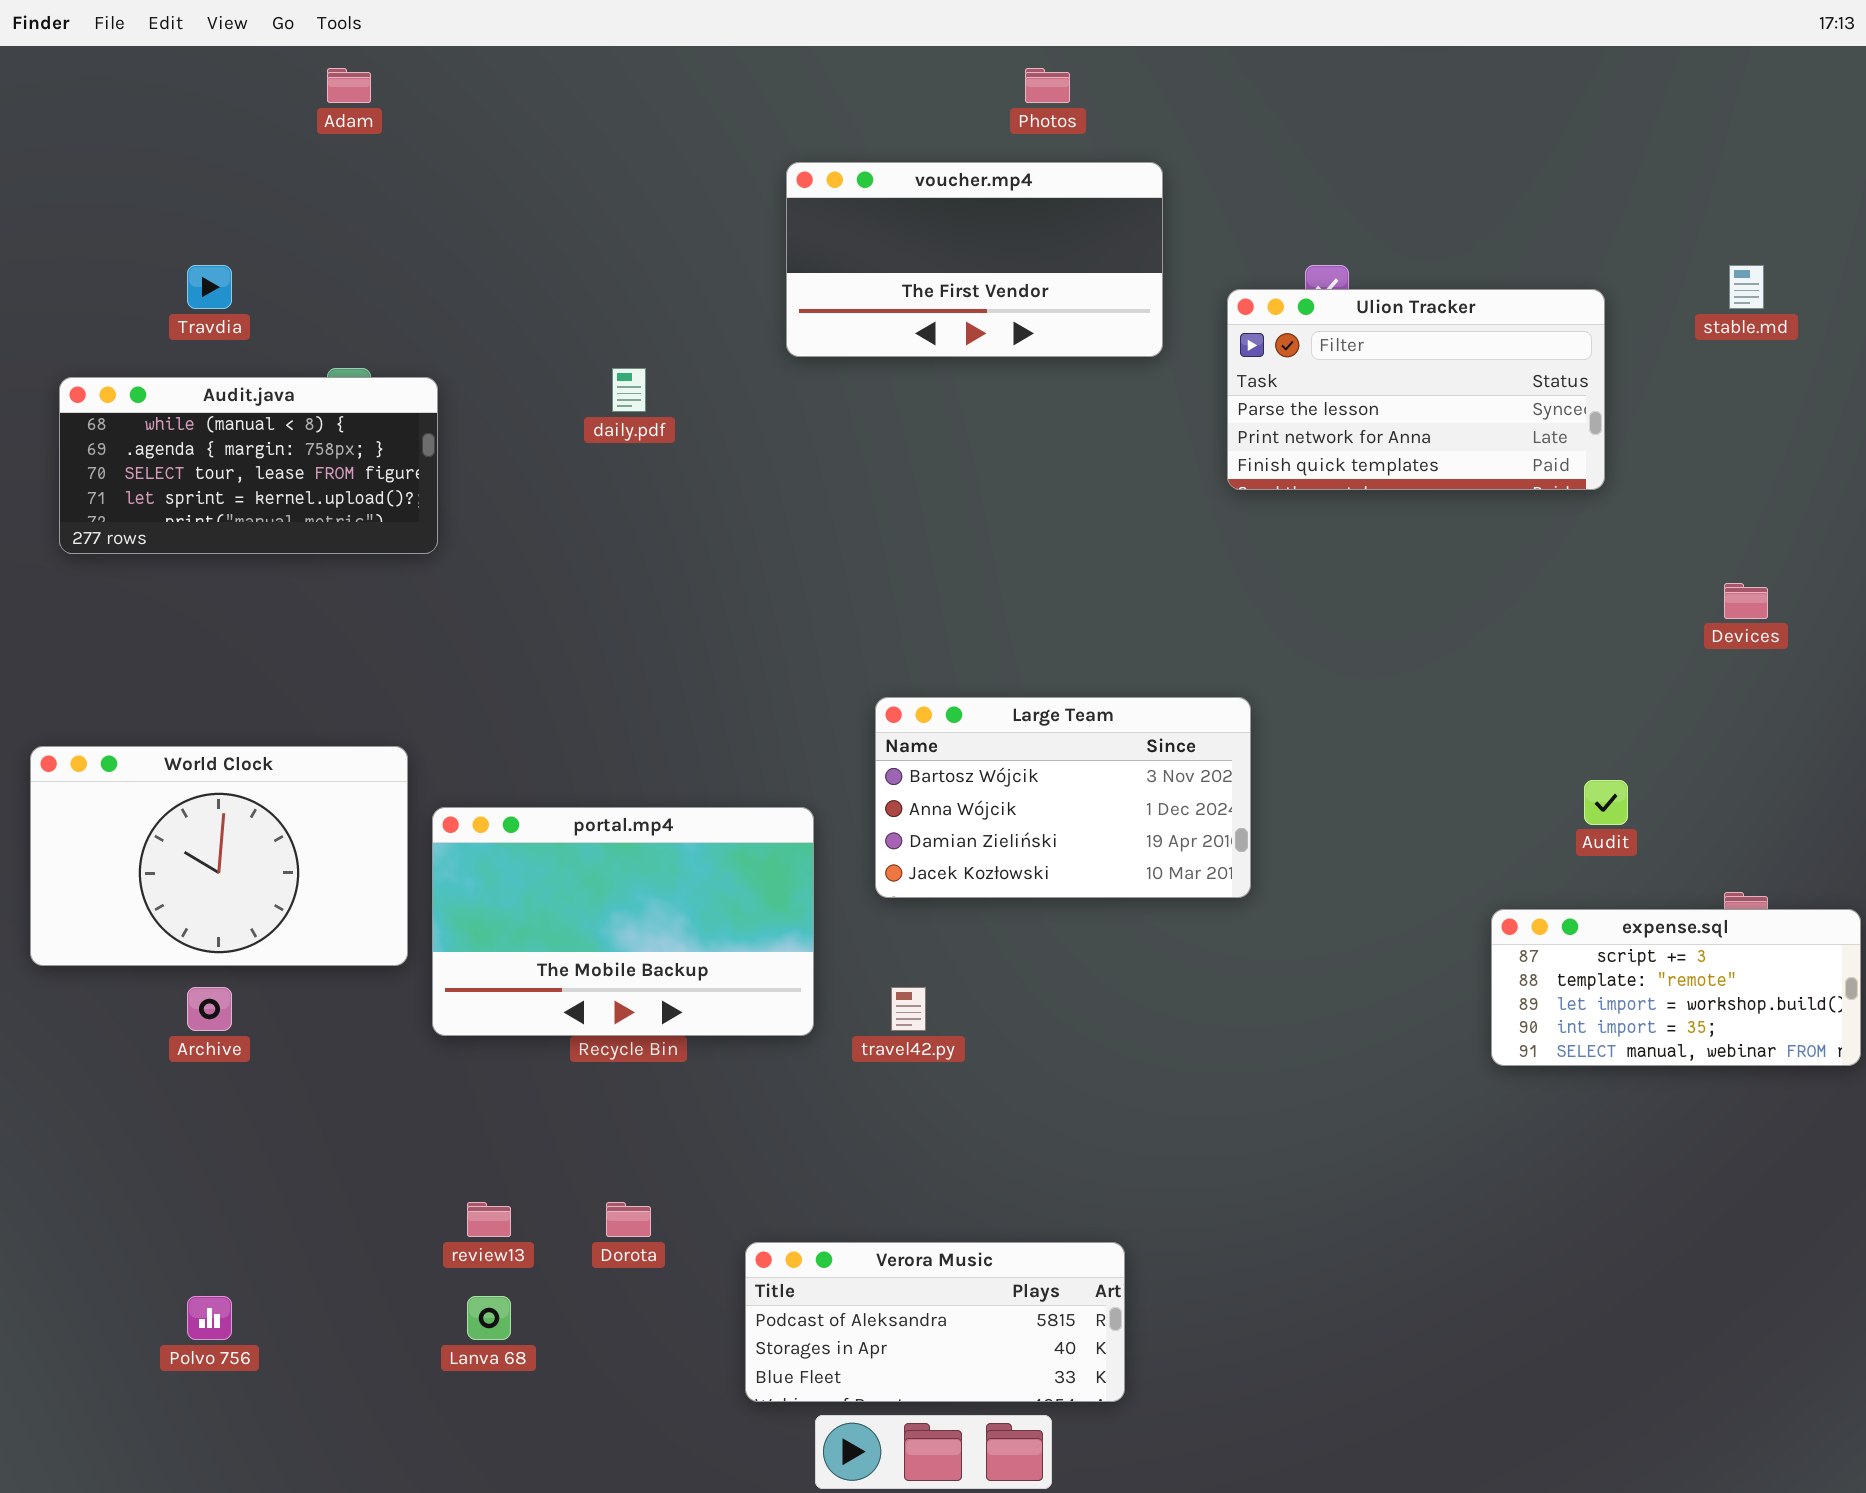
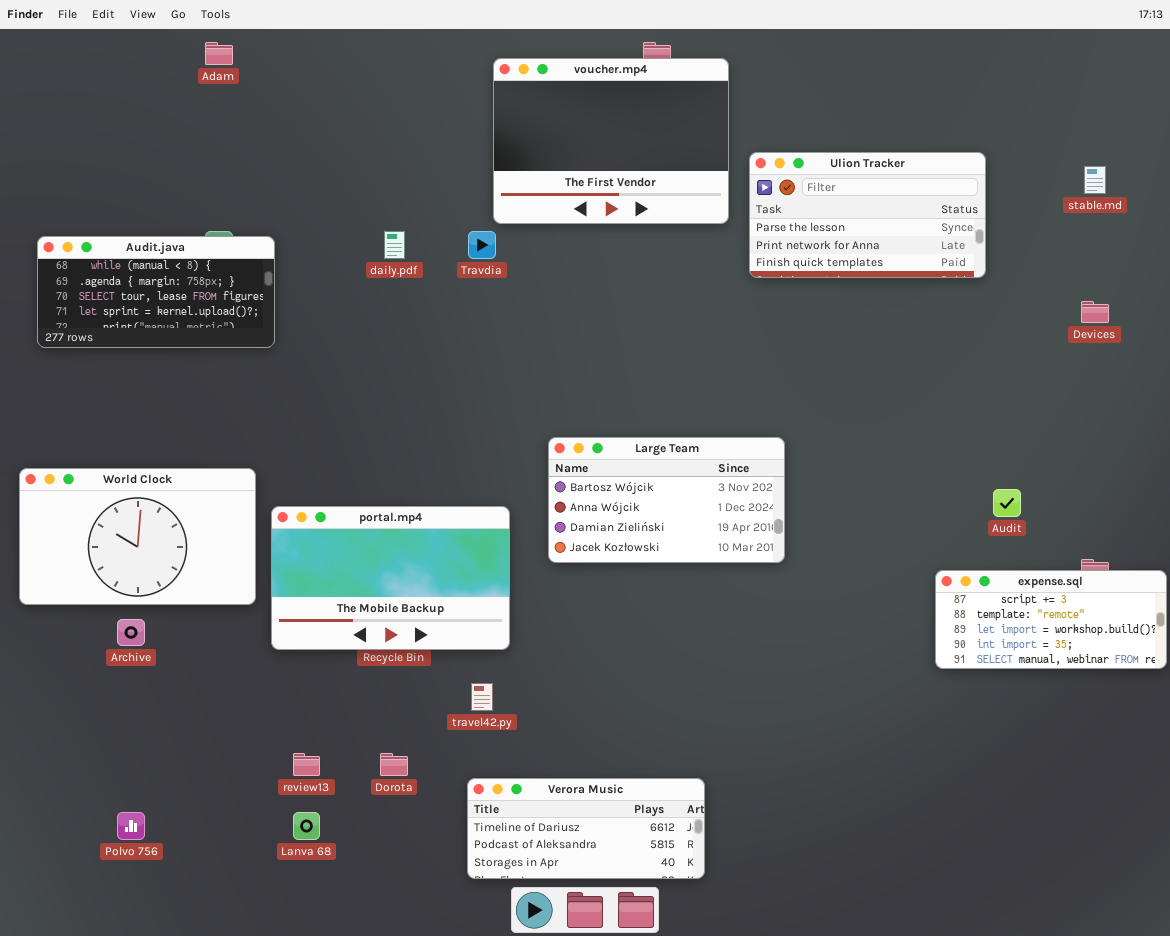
voucher.mp4: [786,162,1163,357] -> [493,58,729,224], resized
Travdia: [187,265,232,309] -> [468,231,496,259], moved
Ulion Tracker: [1227,289,1605,490] -> [749,152,986,278], moved
Devices: [1724,583,1768,619] -> [1081,301,1109,323], moved
travel42.py: [891,987,926,1031] -> [471,683,493,711], moved
Verora Music: [745,1242,1125,1402] -> [467,778,705,879], scrolled up 1 row

